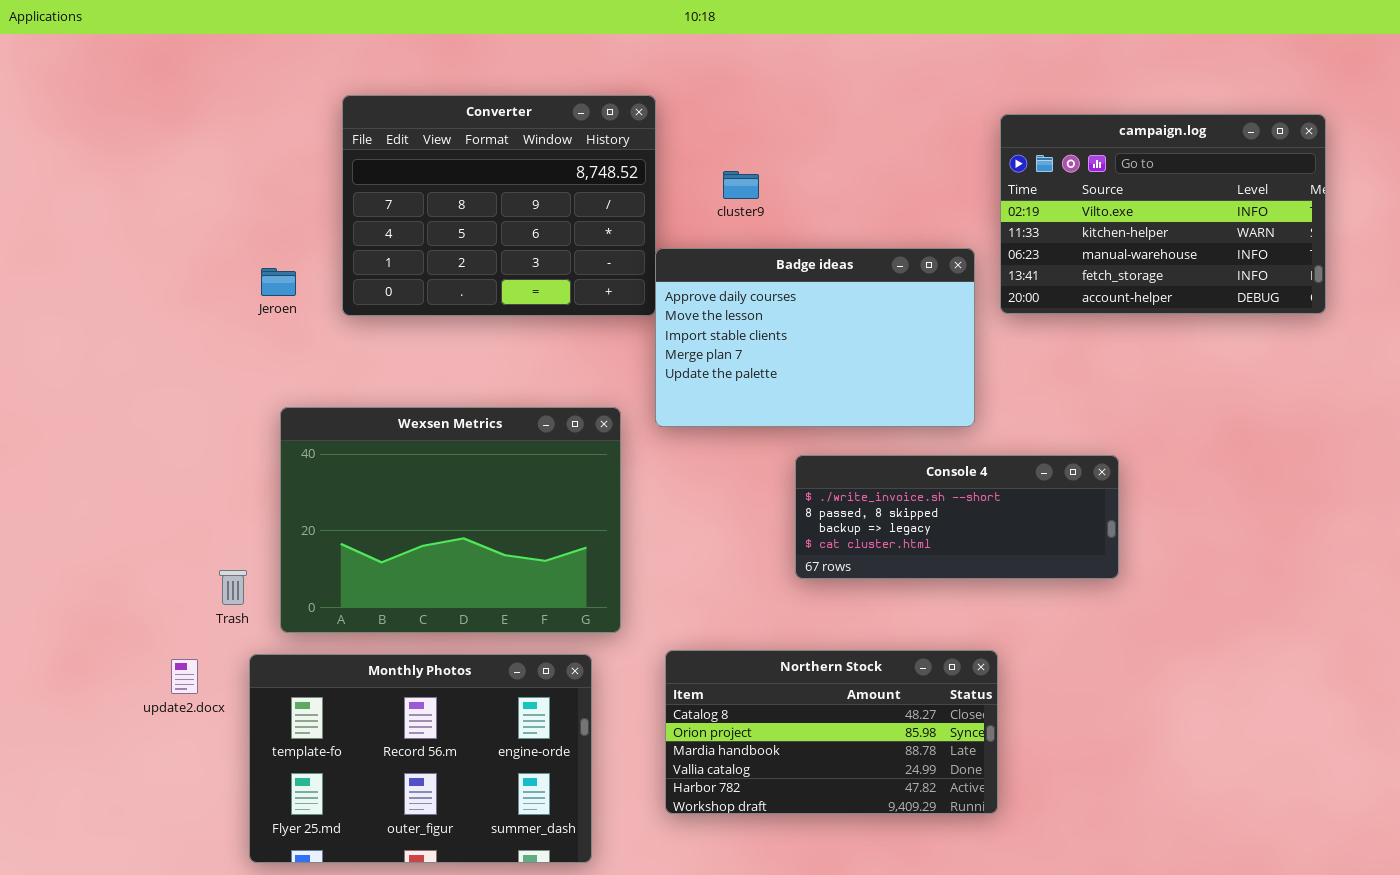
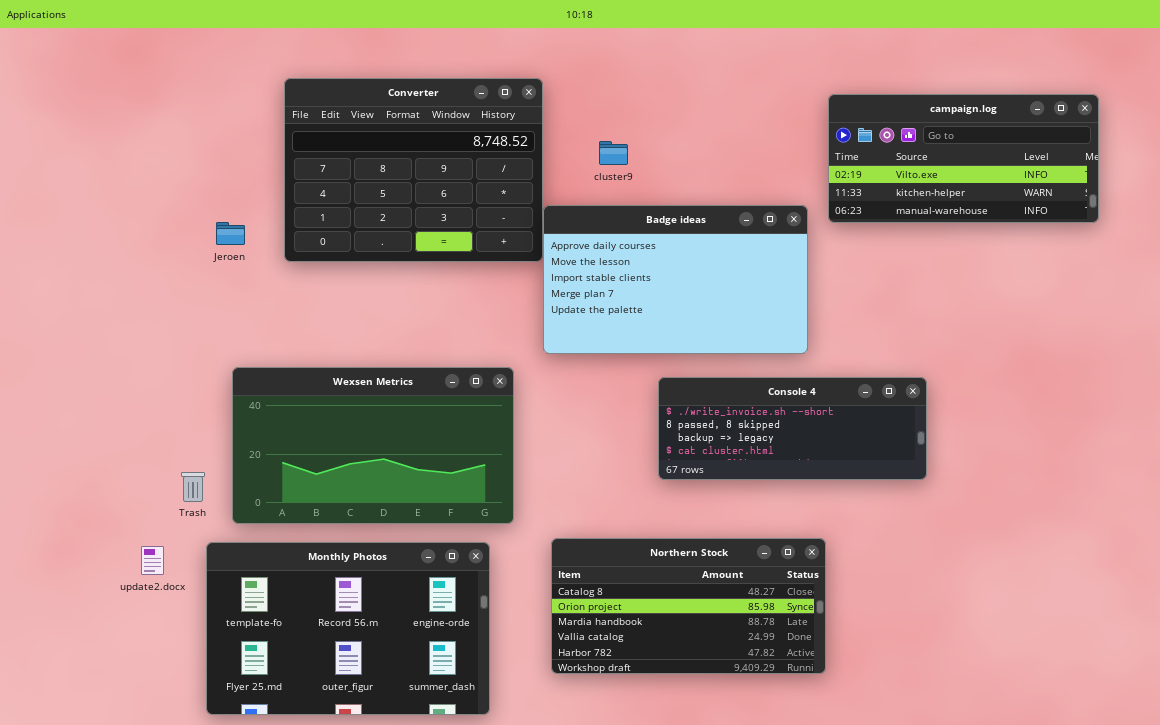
campaign.log: [1000,114,1326,314] -> [828,94,1099,223], resized
Wexsen Metrics: [280,407,621,633] -> [232,367,514,524], resized

